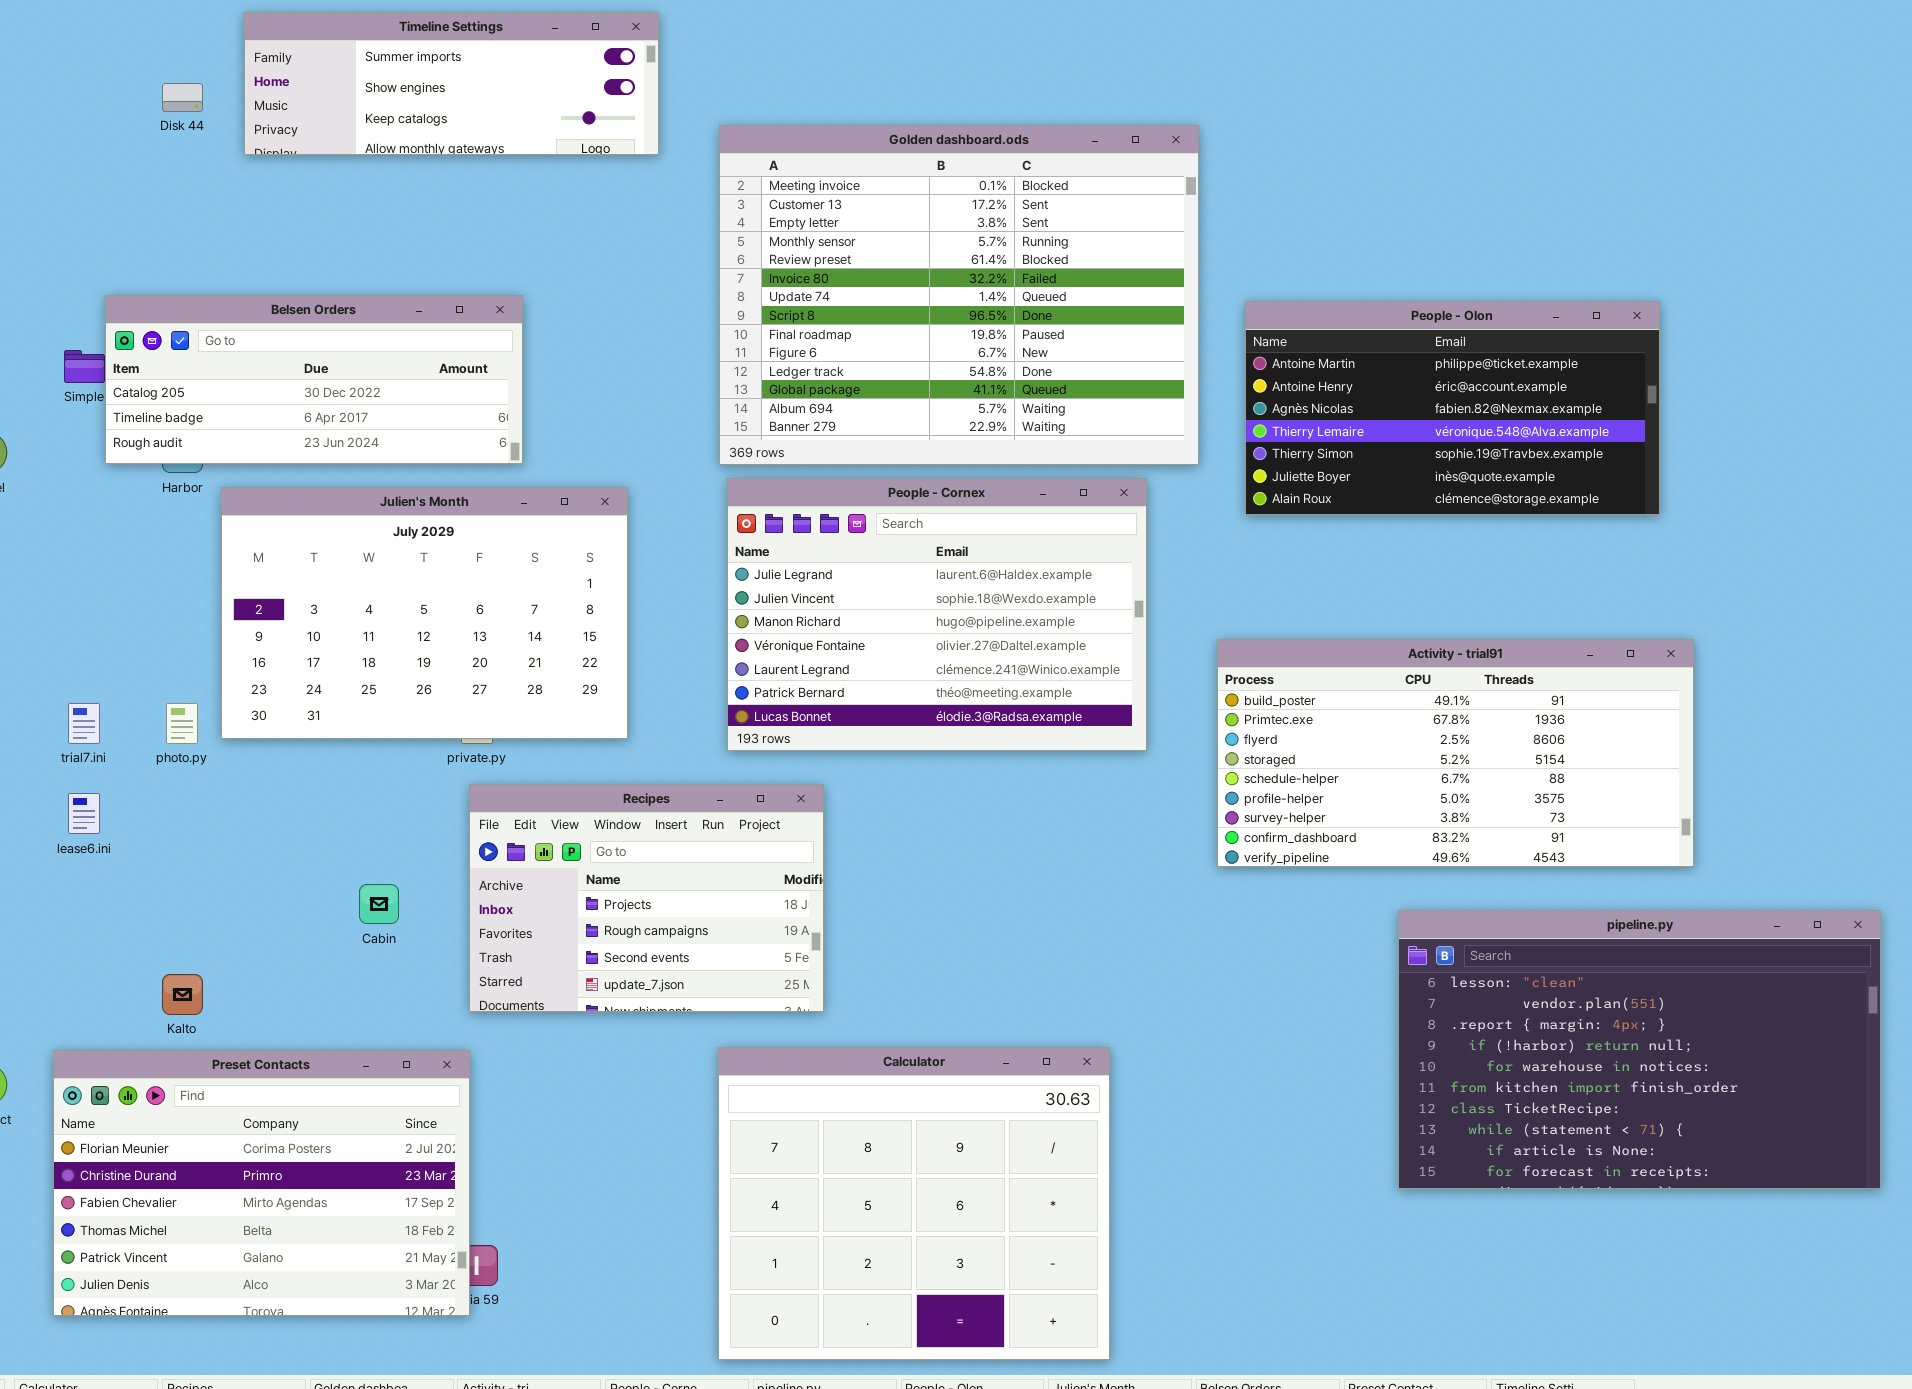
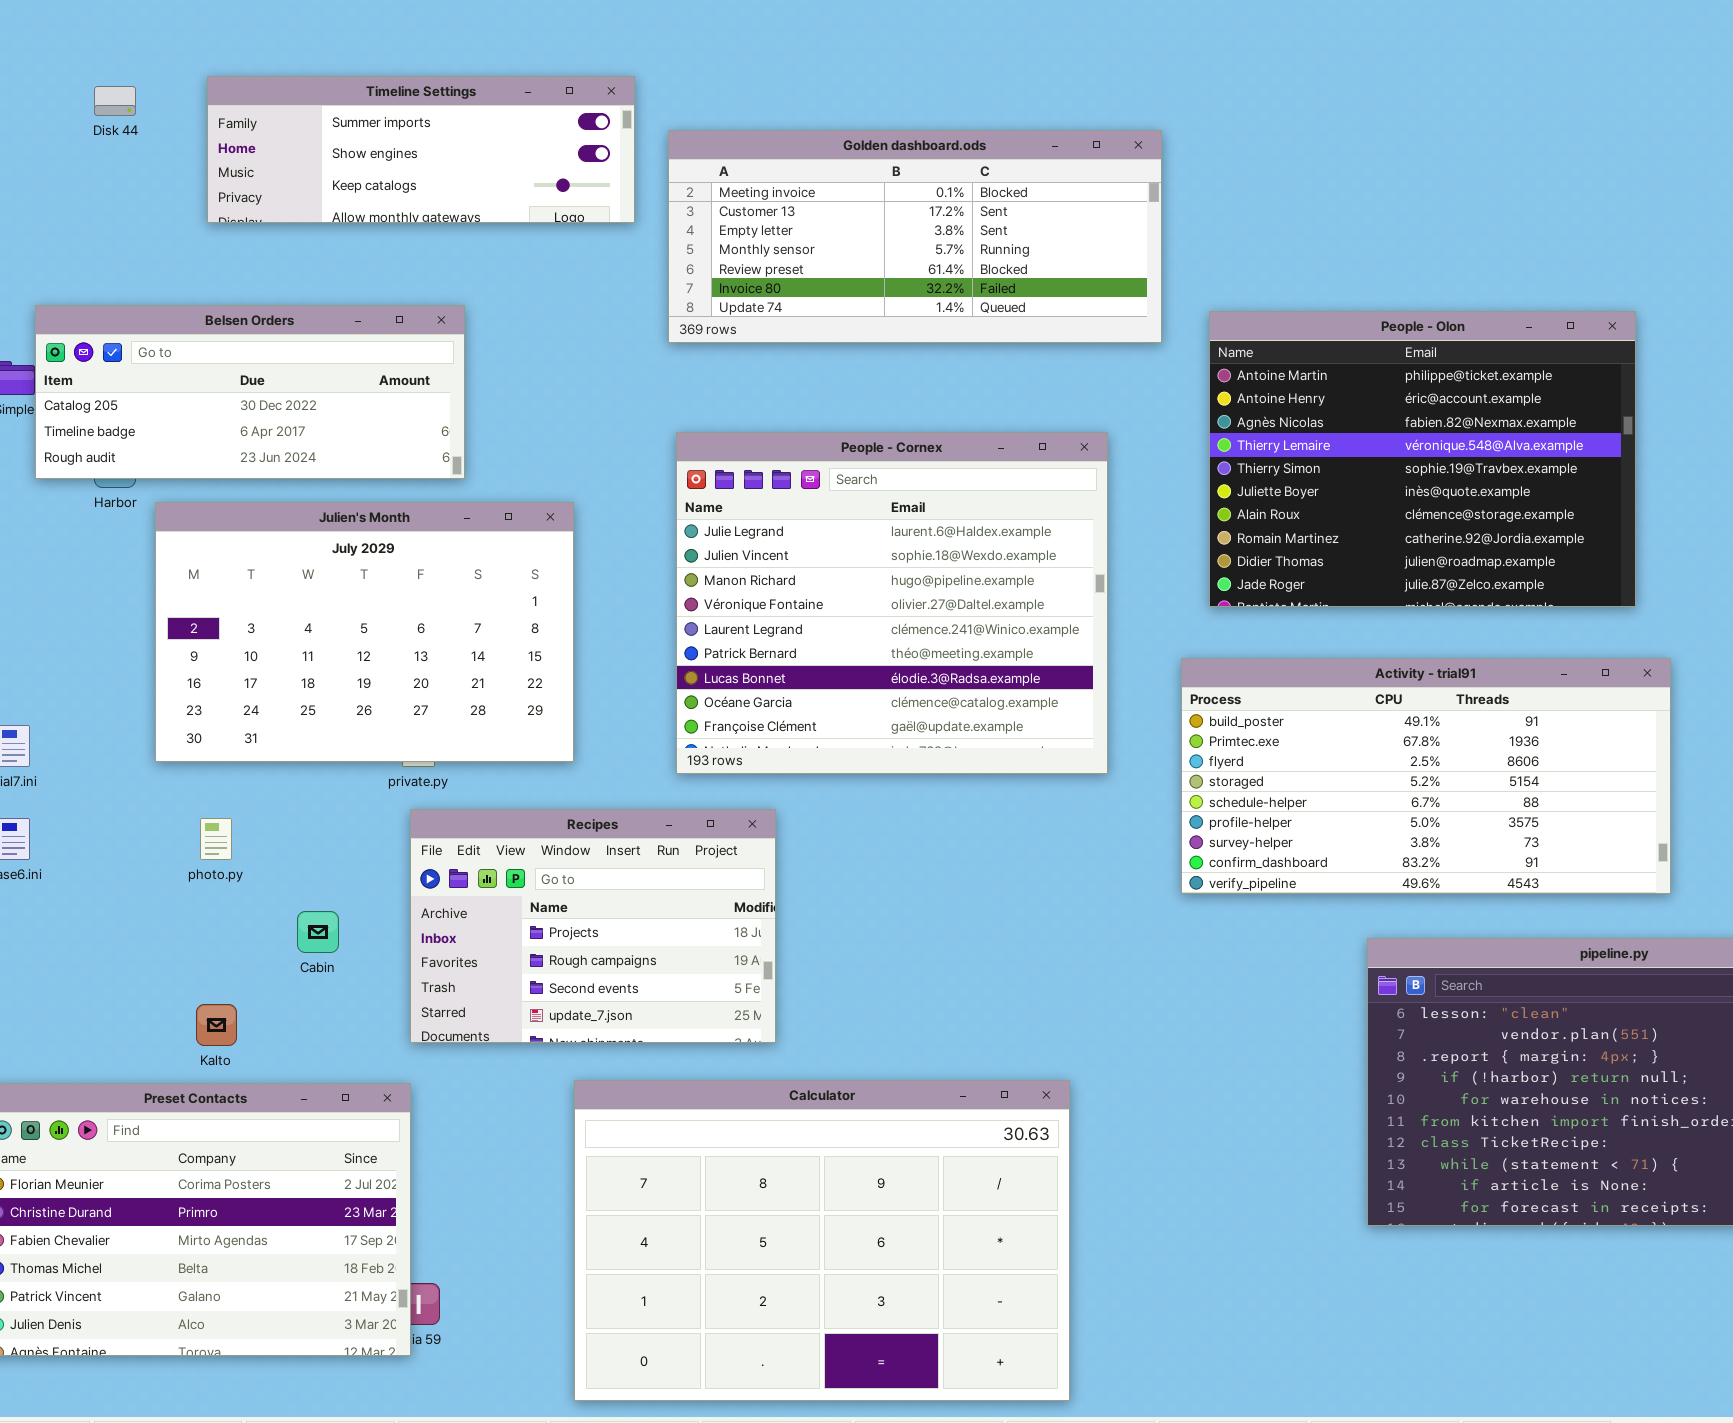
Timeline Settings: [244,12,659,155] -> [207,76,635,223], moved
Golden dashboard.ods: [719,125,1199,465] -> [668,130,1162,343], resized
People - Olon: [1245,301,1660,515] -> [1209,311,1636,607], resized
People - Cornex: [727,478,1147,751] -> [676,432,1108,774], resized
photo.py: [166,703,198,744] -> [200,818,232,860], moved
Kalto: [162,974,203,1015] -> [196,1004,237,1046], moved
Calculator: [718,1047,1110,1360] -> [574,1080,1070,1401], resized

